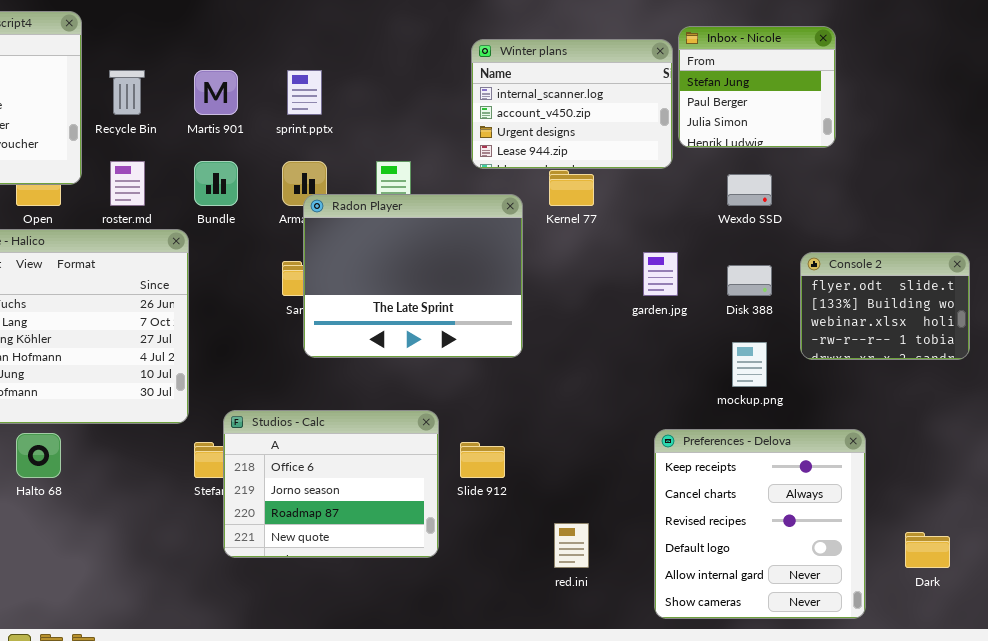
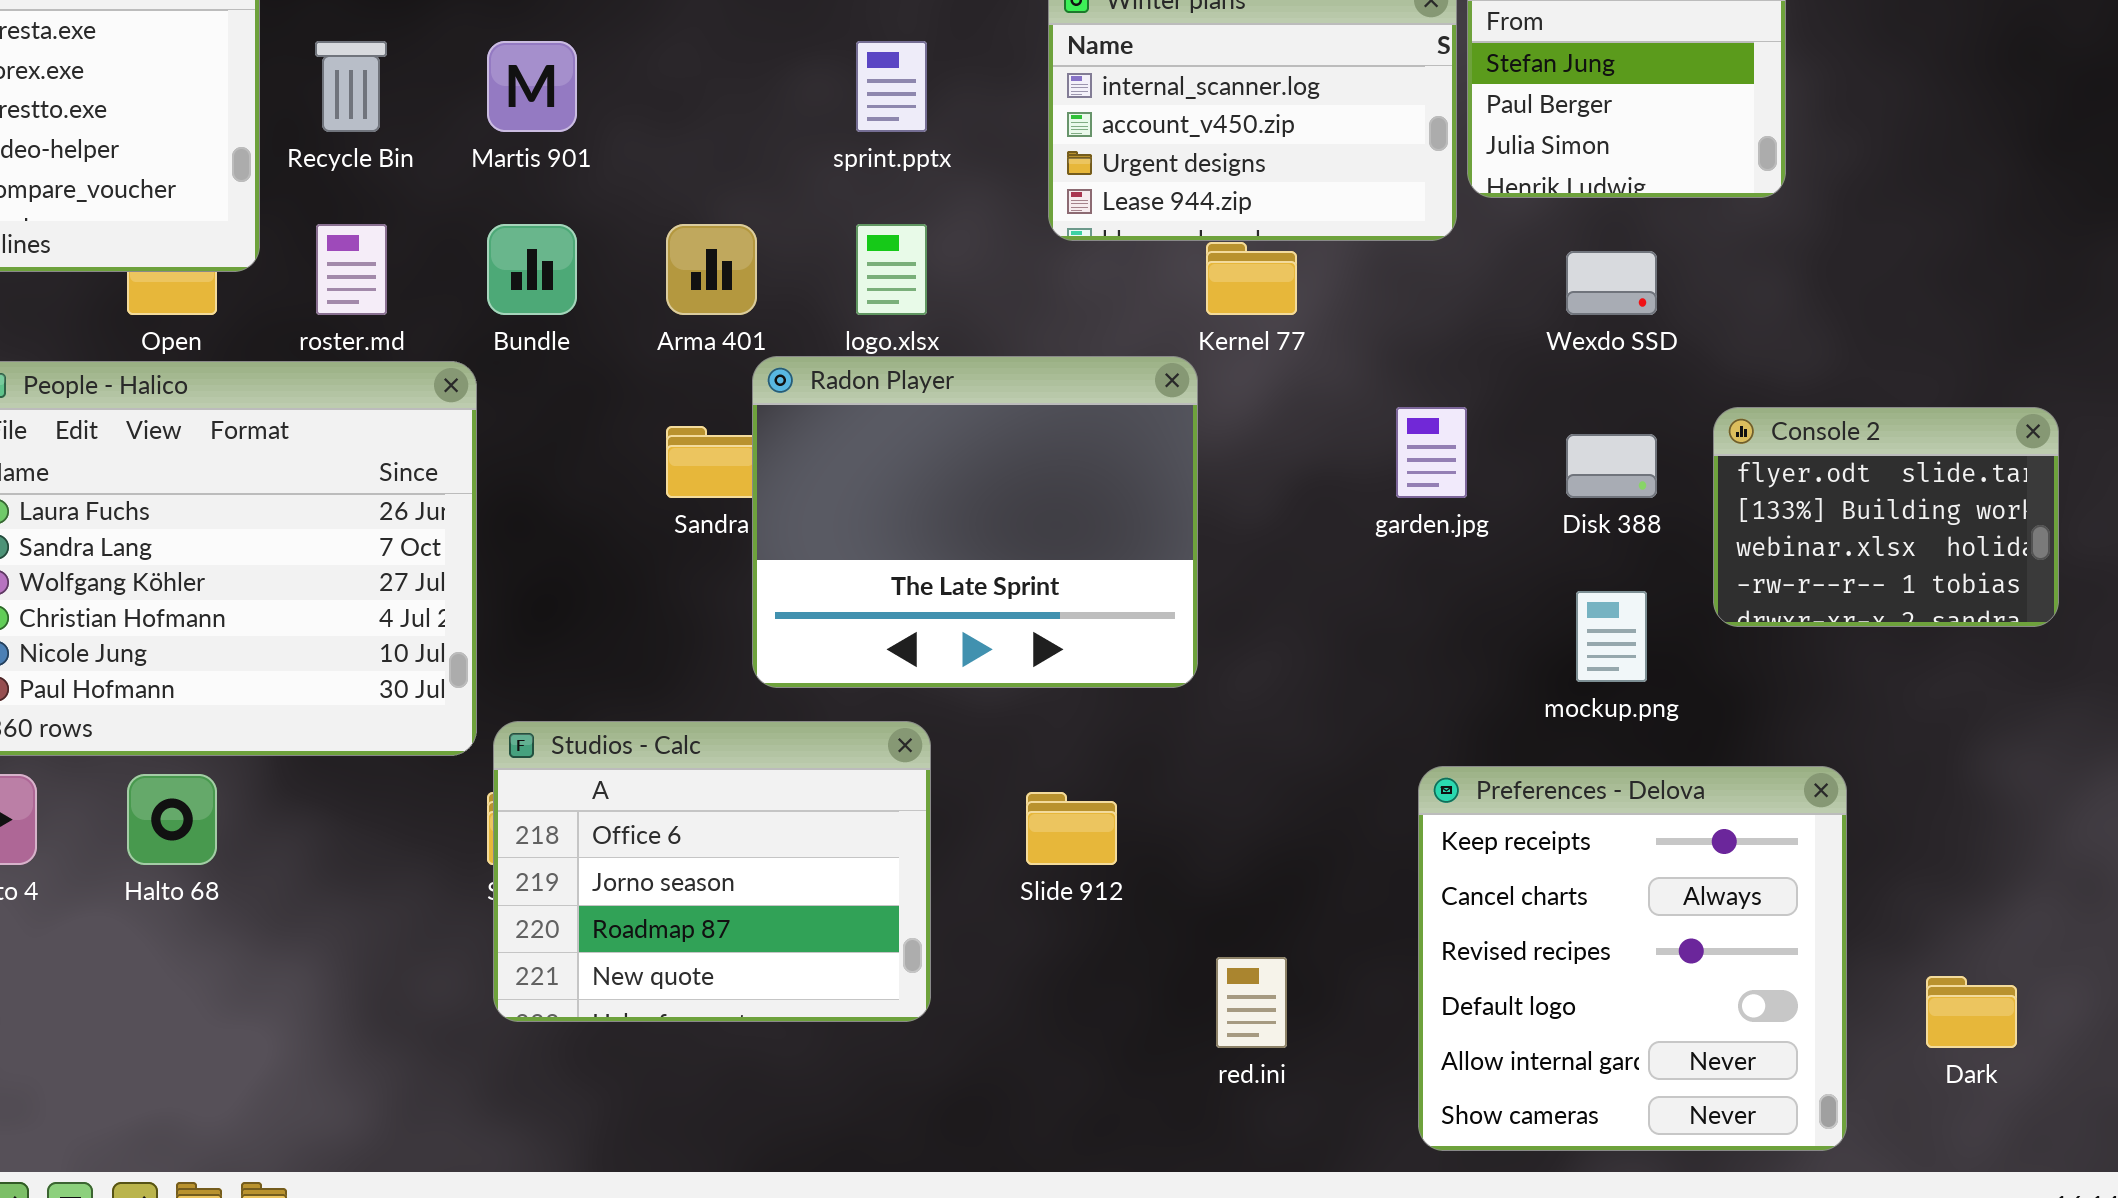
sprint.pptx: [287,70,322,115] -> [856,41,927,132], moved
Radon Player: [303,194,523,358] -> [752,356,1198,688], moved
Studios - Calc: [223,410,439,558] -> [493,721,931,1022], moved

